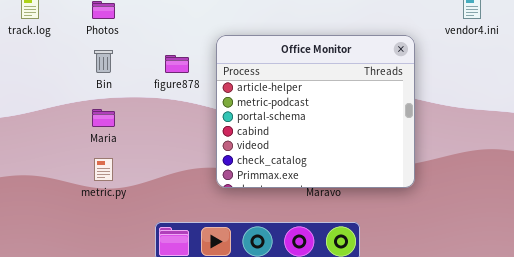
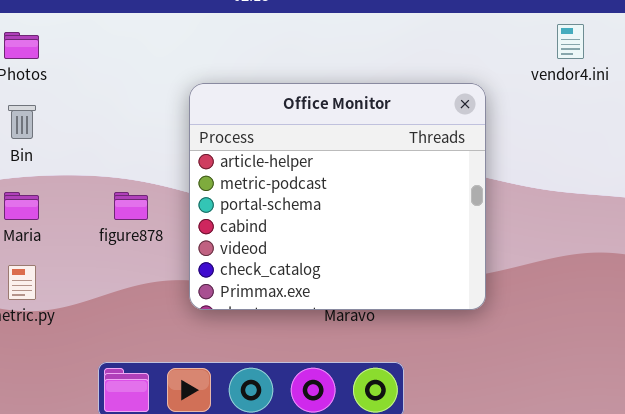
figure878: [165,55,189,73] -> [114,192,148,220], moved

